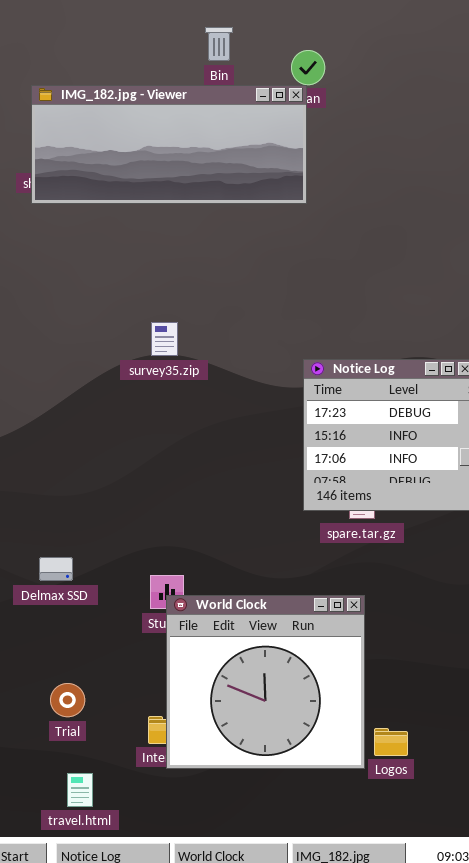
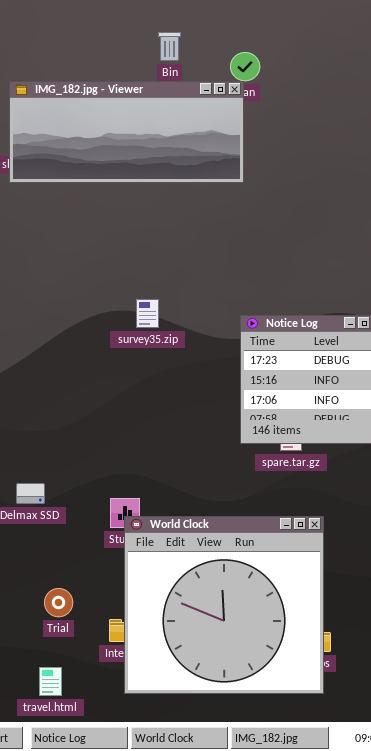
survey35.zip: [151,322,178,356] -> [136,299,159,328], moved
World Clock: [166,595,365,769] -> [124,516,324,694], resized
Trial: [50,683,85,717] -> [44,588,73,617], moved

